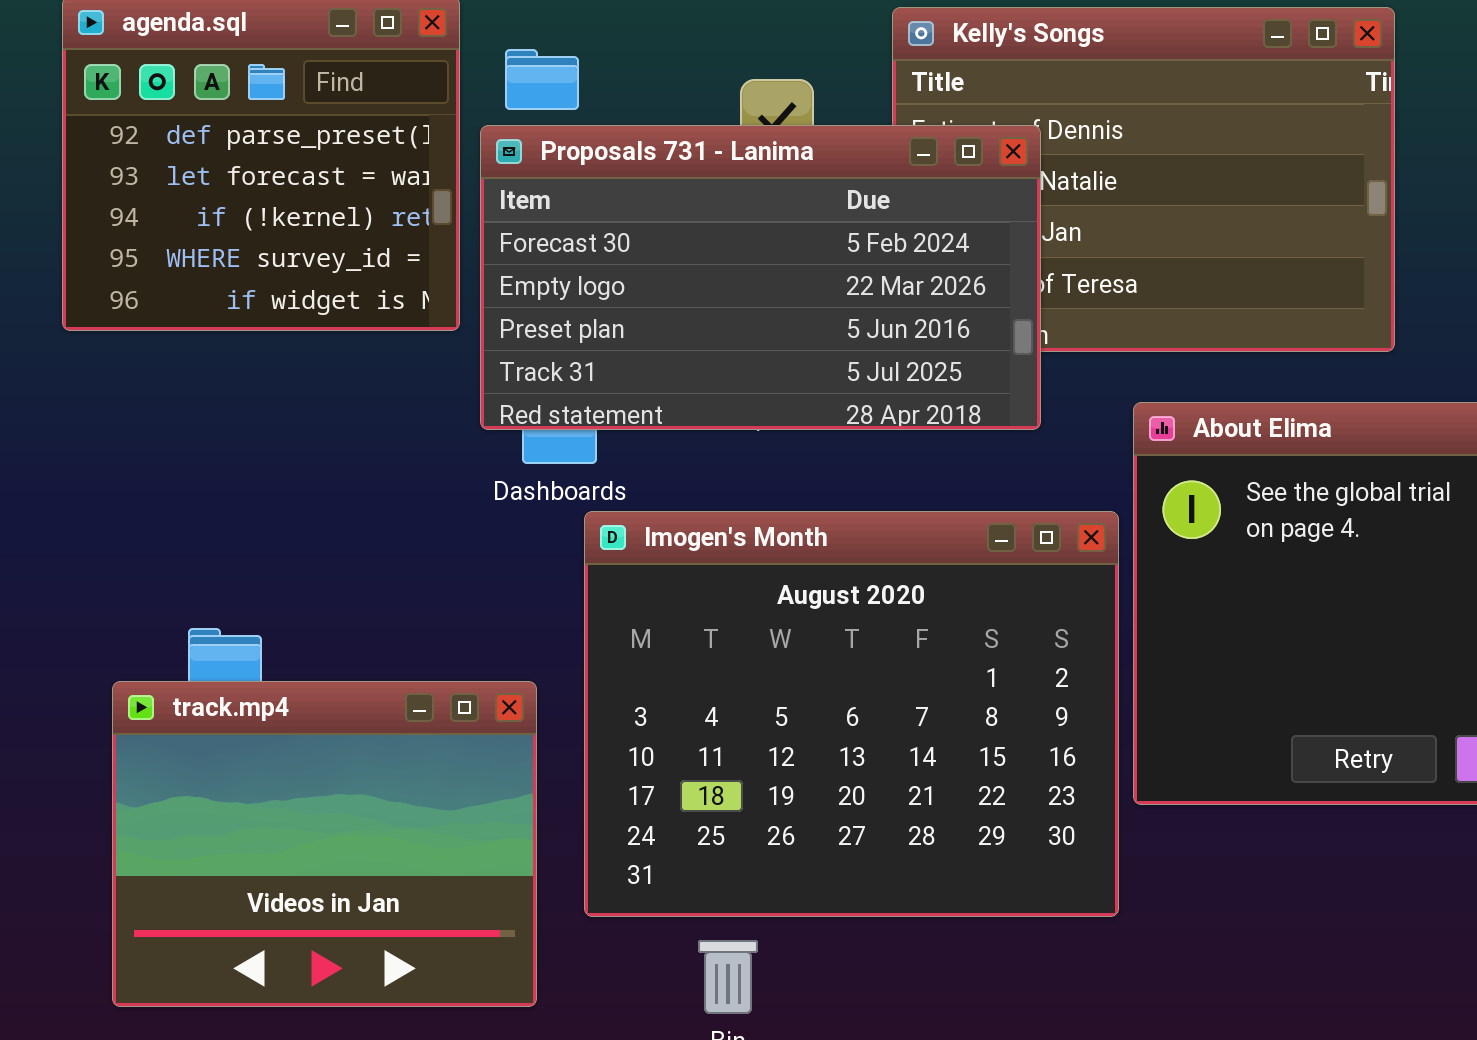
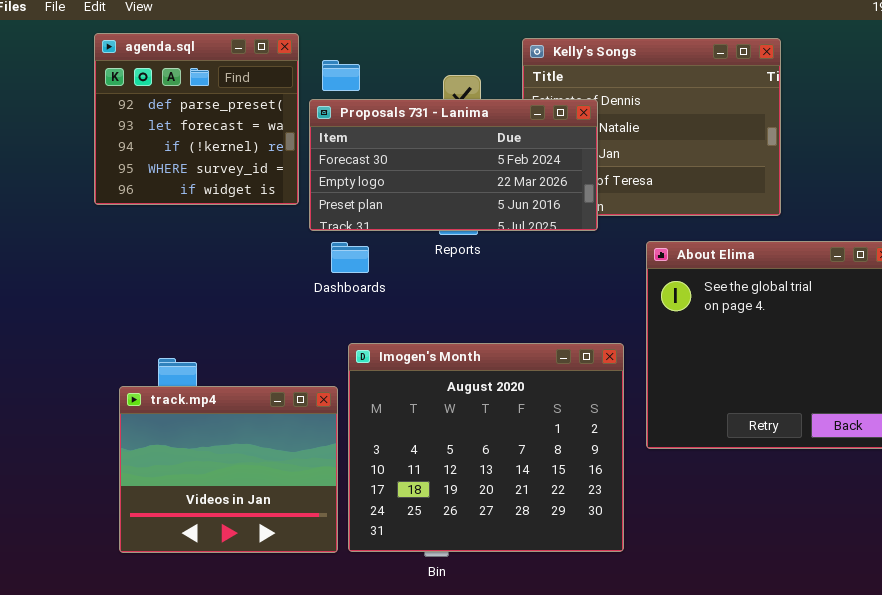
Proposals 731 - Lanima: [480,125,1041,430] -> [309,99,598,231], resized
Imogen's Month: [584,511,1119,917] -> [348,343,624,552], moved

